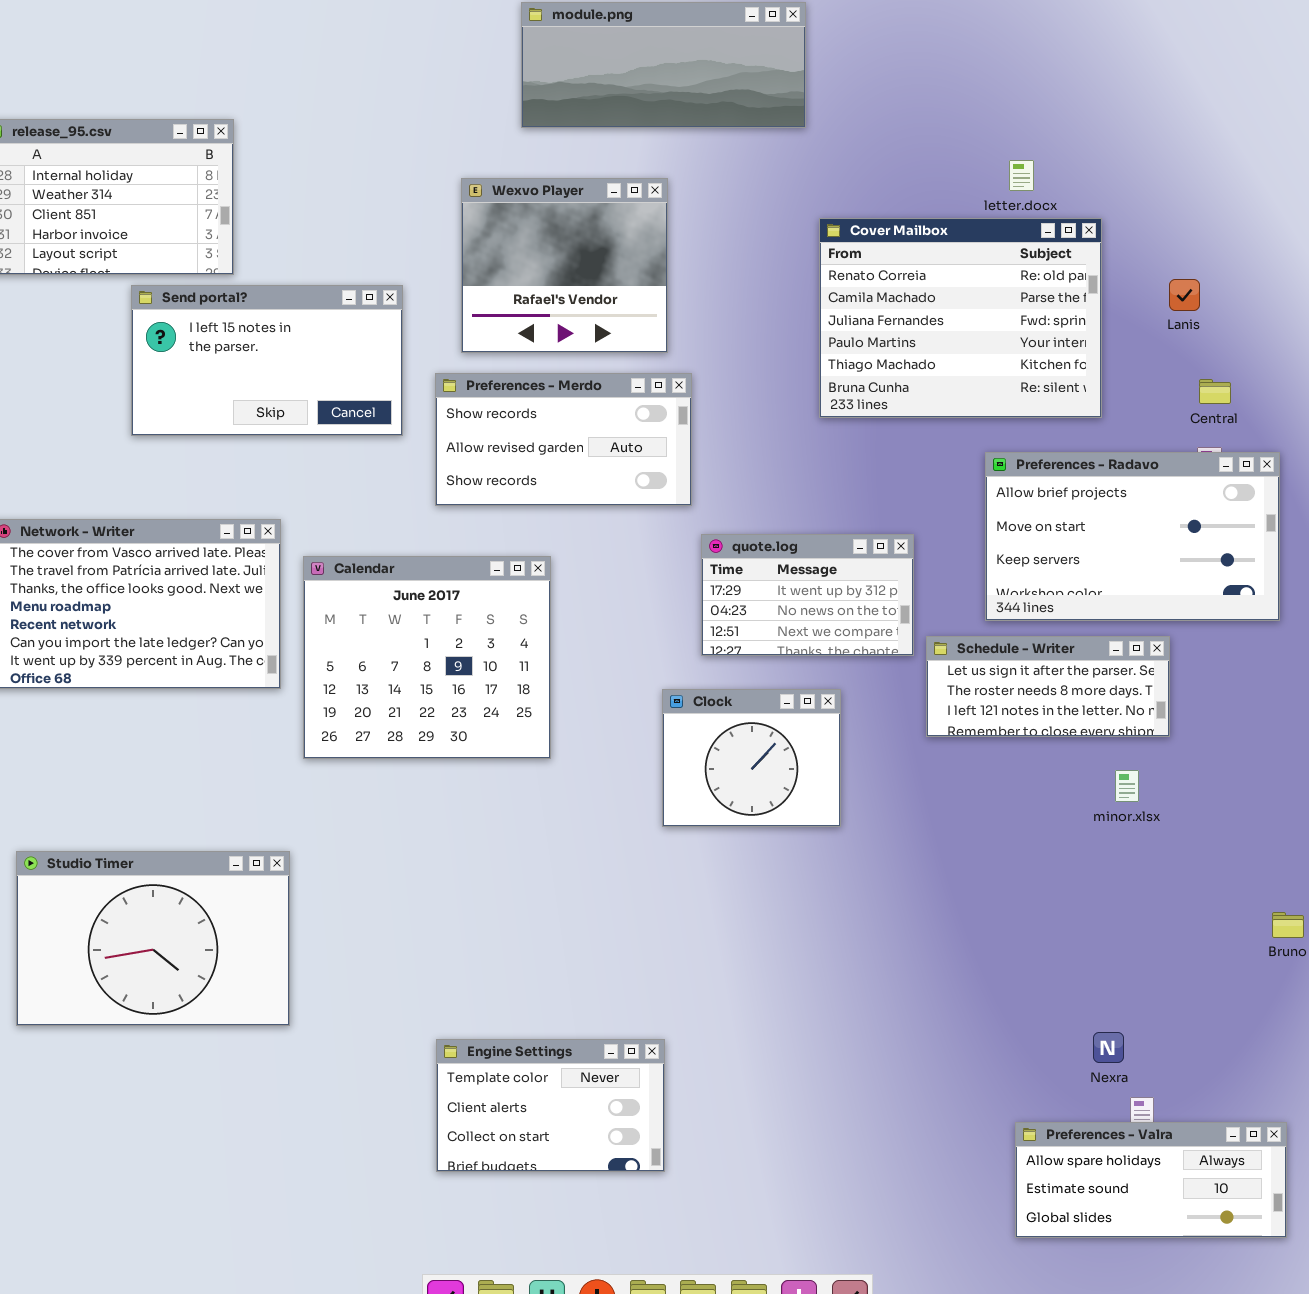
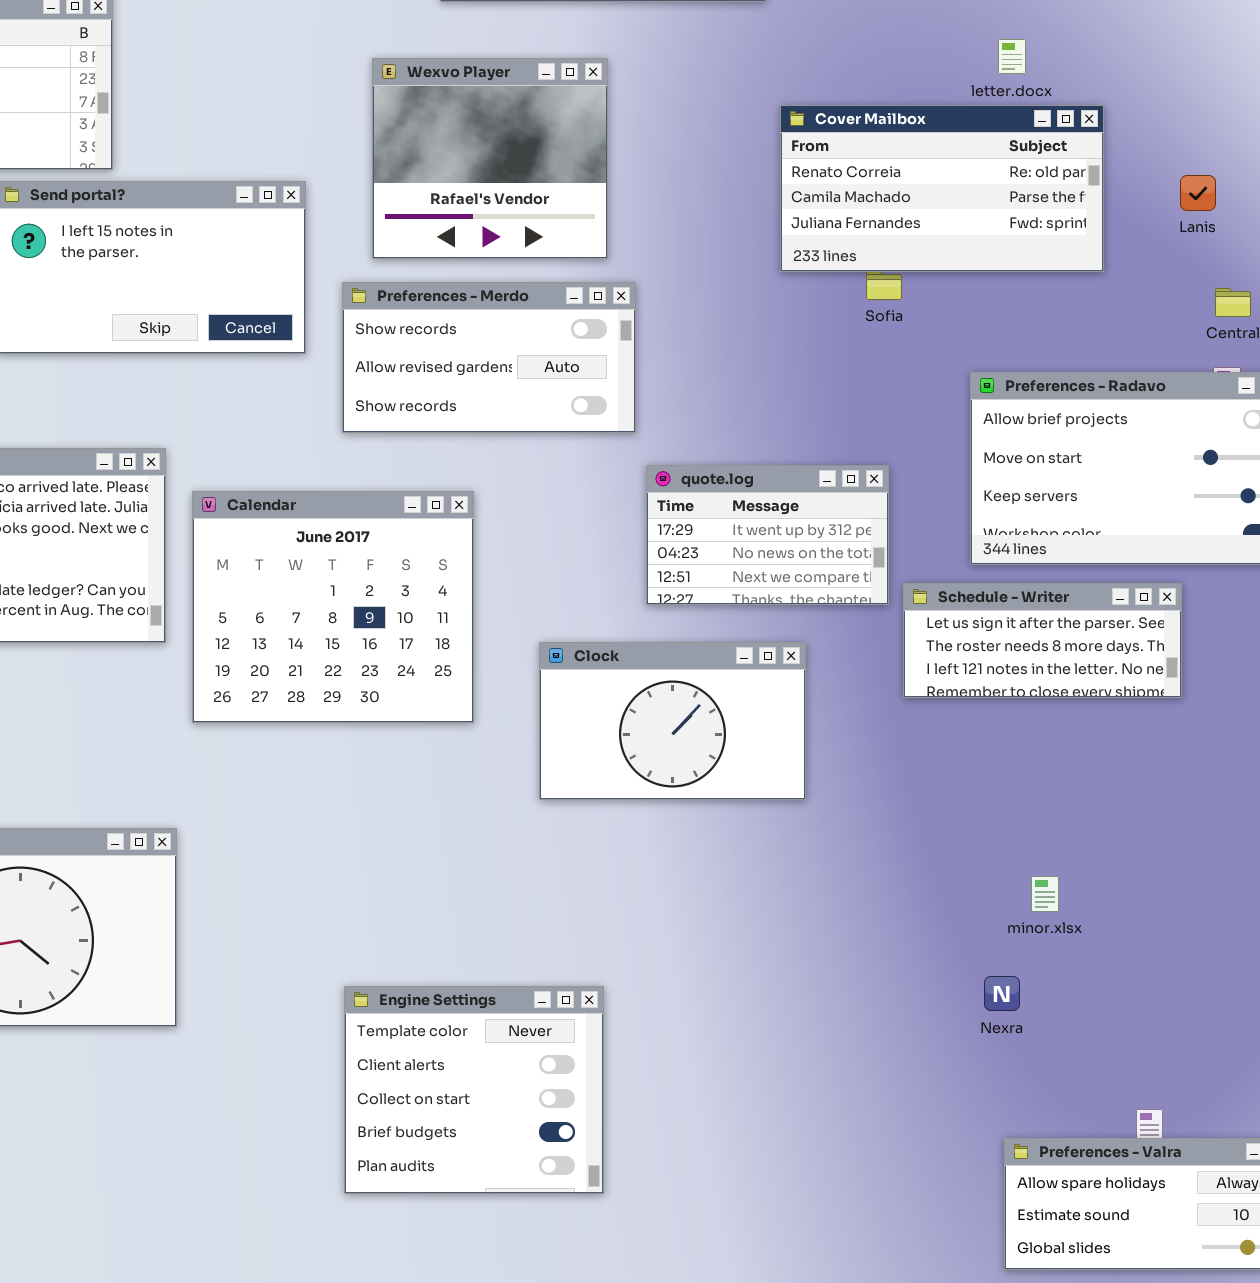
Cover Mailbox: [819,218,1102,418] -> [780,105,1104,272], resized
Clock: [662,689,841,827] -> [539,642,806,800], resized
minor.xlsx: [1115,770,1139,802] -> [1031,876,1059,912], moved
Nexra: [1093,1032,1124,1063] -> [984,976,1020,1011], moved
Engine Settings: [436,1039,665,1172] -> [344,986,604,1194], resized

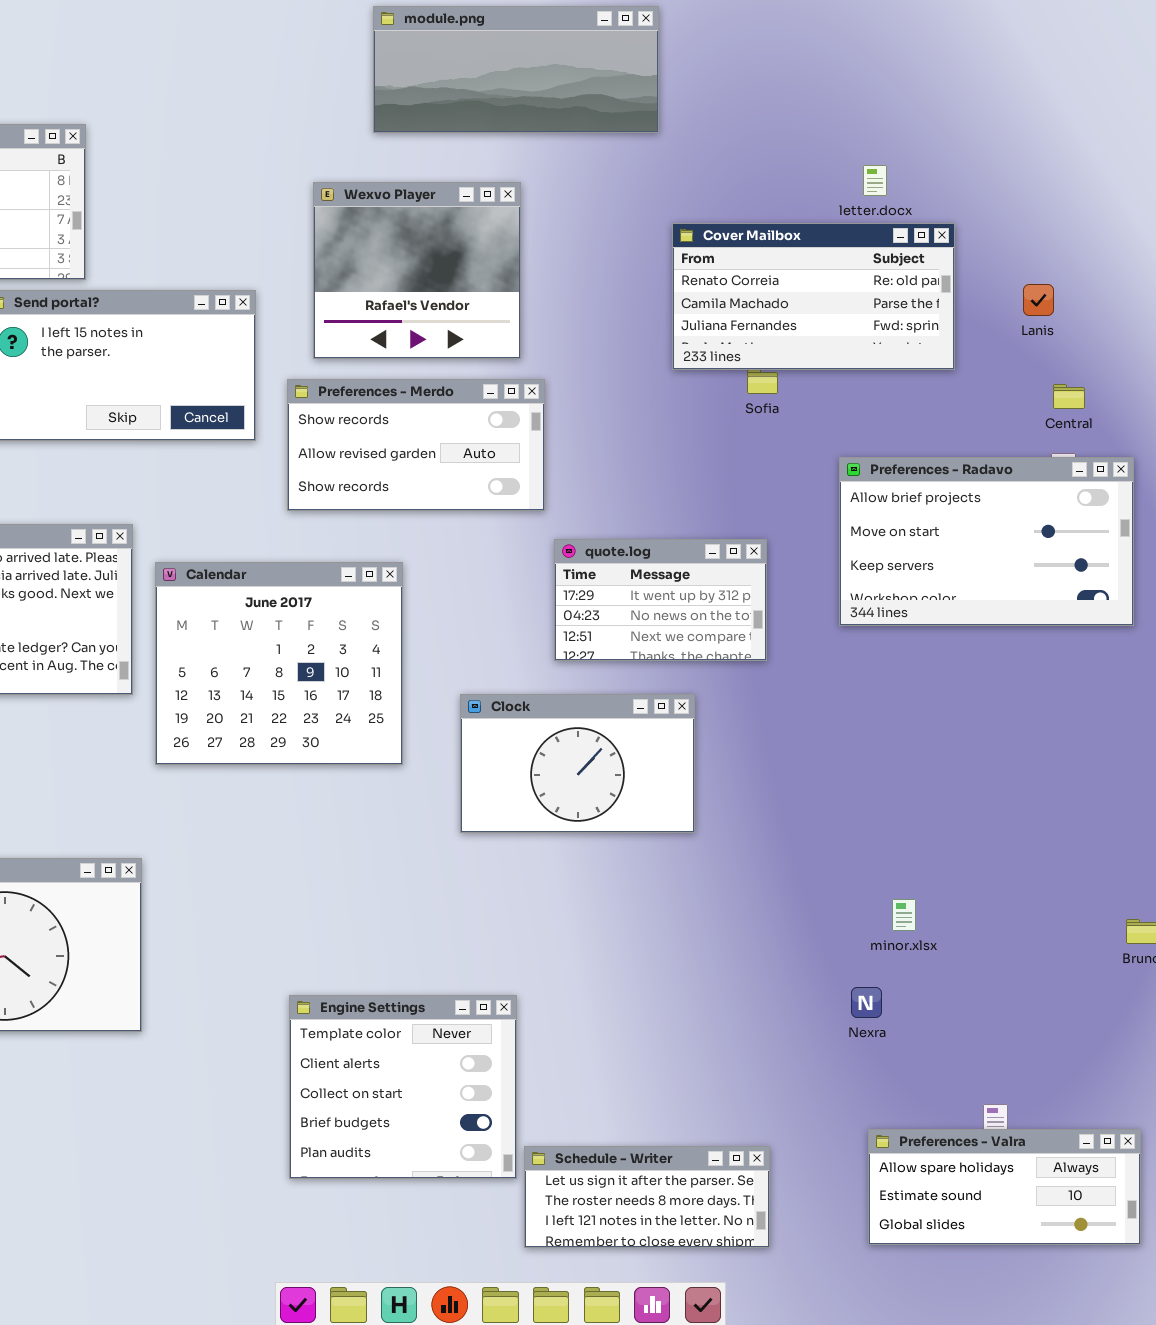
Schedule - Writer: [903,583,1182,698] -> [524,1146,770,1248], moved

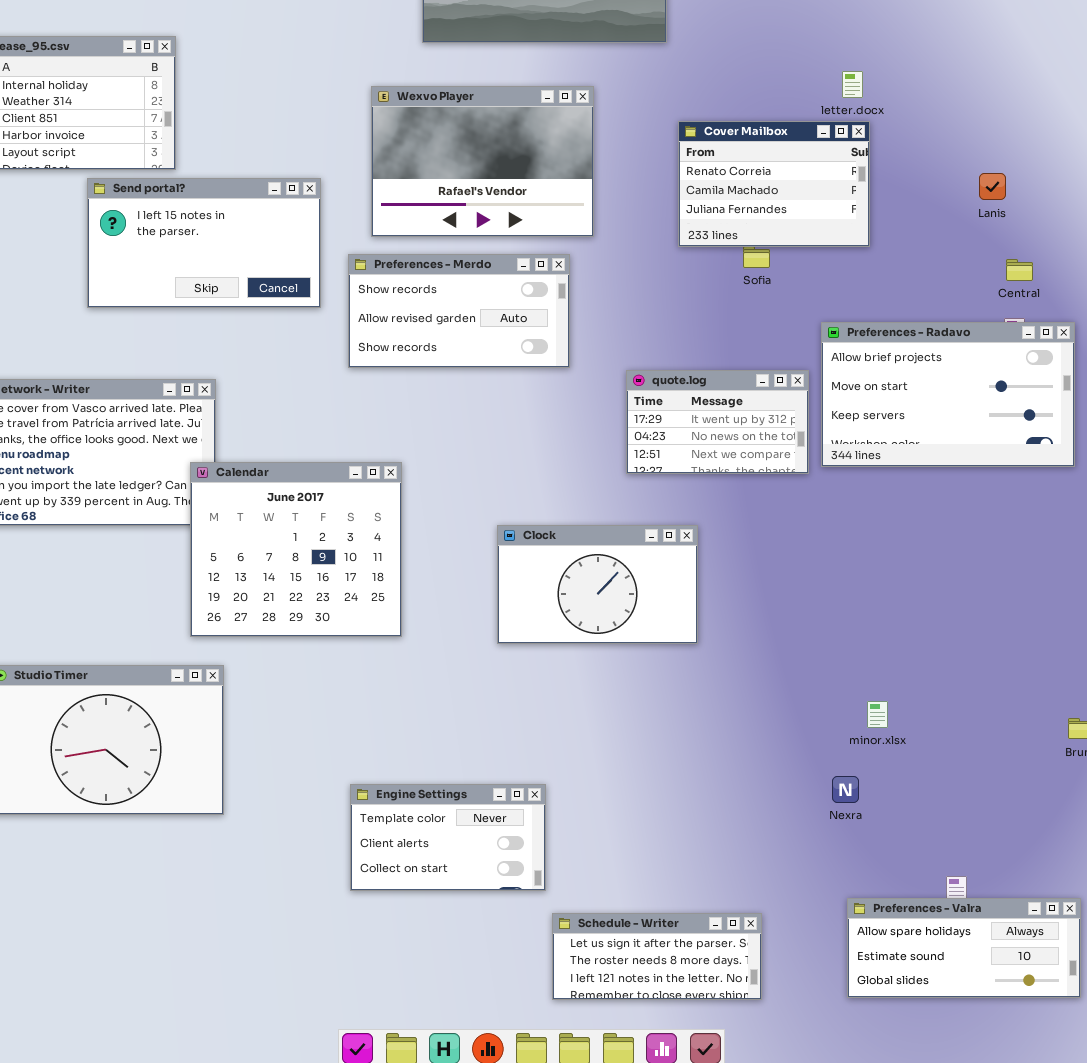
Wexvo Player: [313,182,521,359] -> [371,86,594,237], resized
Cover Mailbox: [672,223,955,370] -> [678,121,870,247], resized
quote.log: [554,539,767,661] -> [626,370,809,474], moved
Calendar: [155,562,403,765] -> [190,462,402,637], moved
Engine Settings: [289,995,517,1179] -> [350,784,546,891], resized

